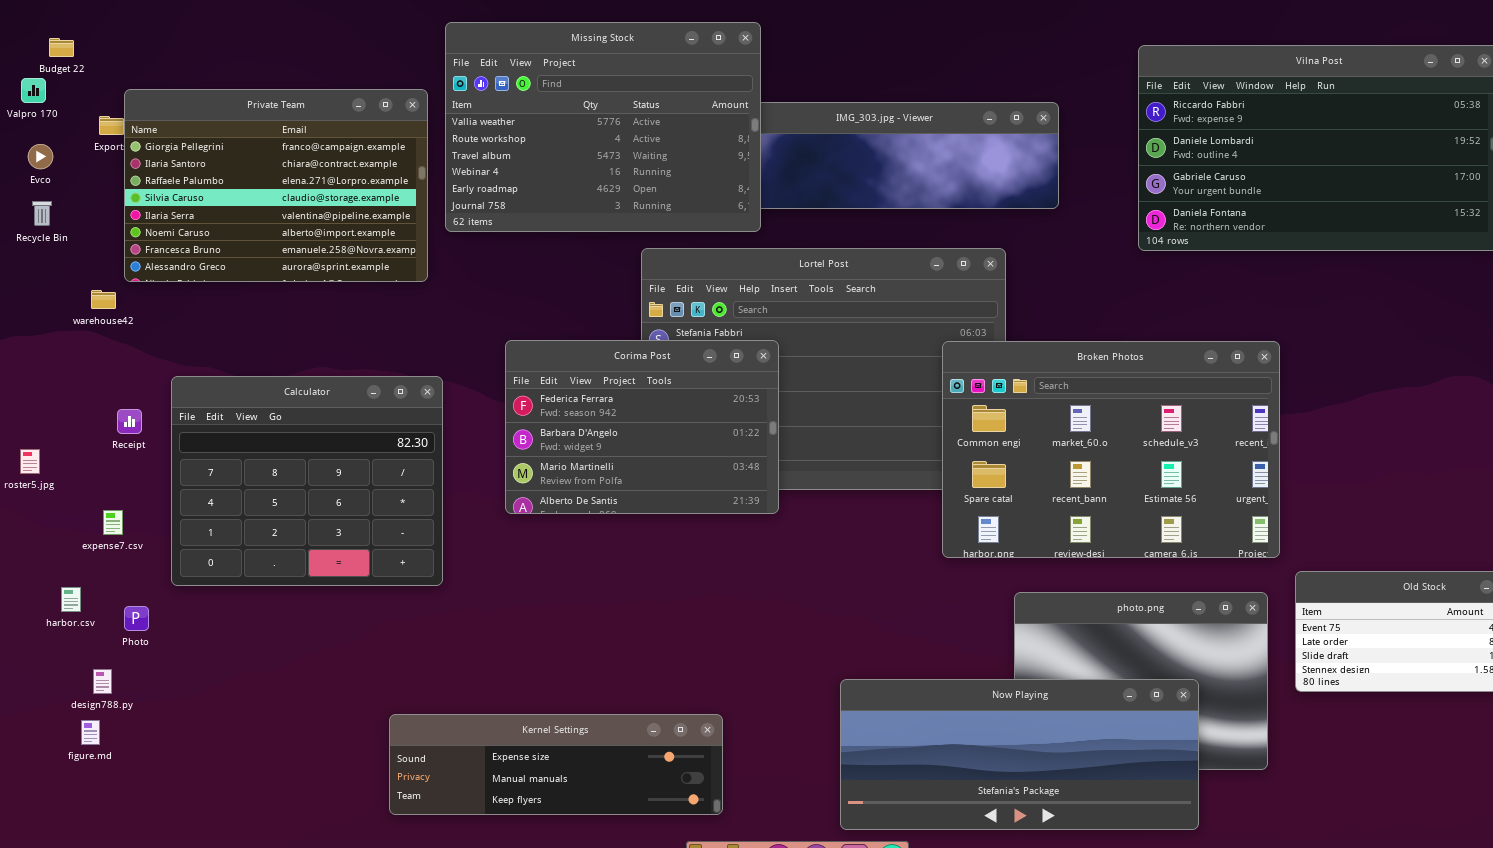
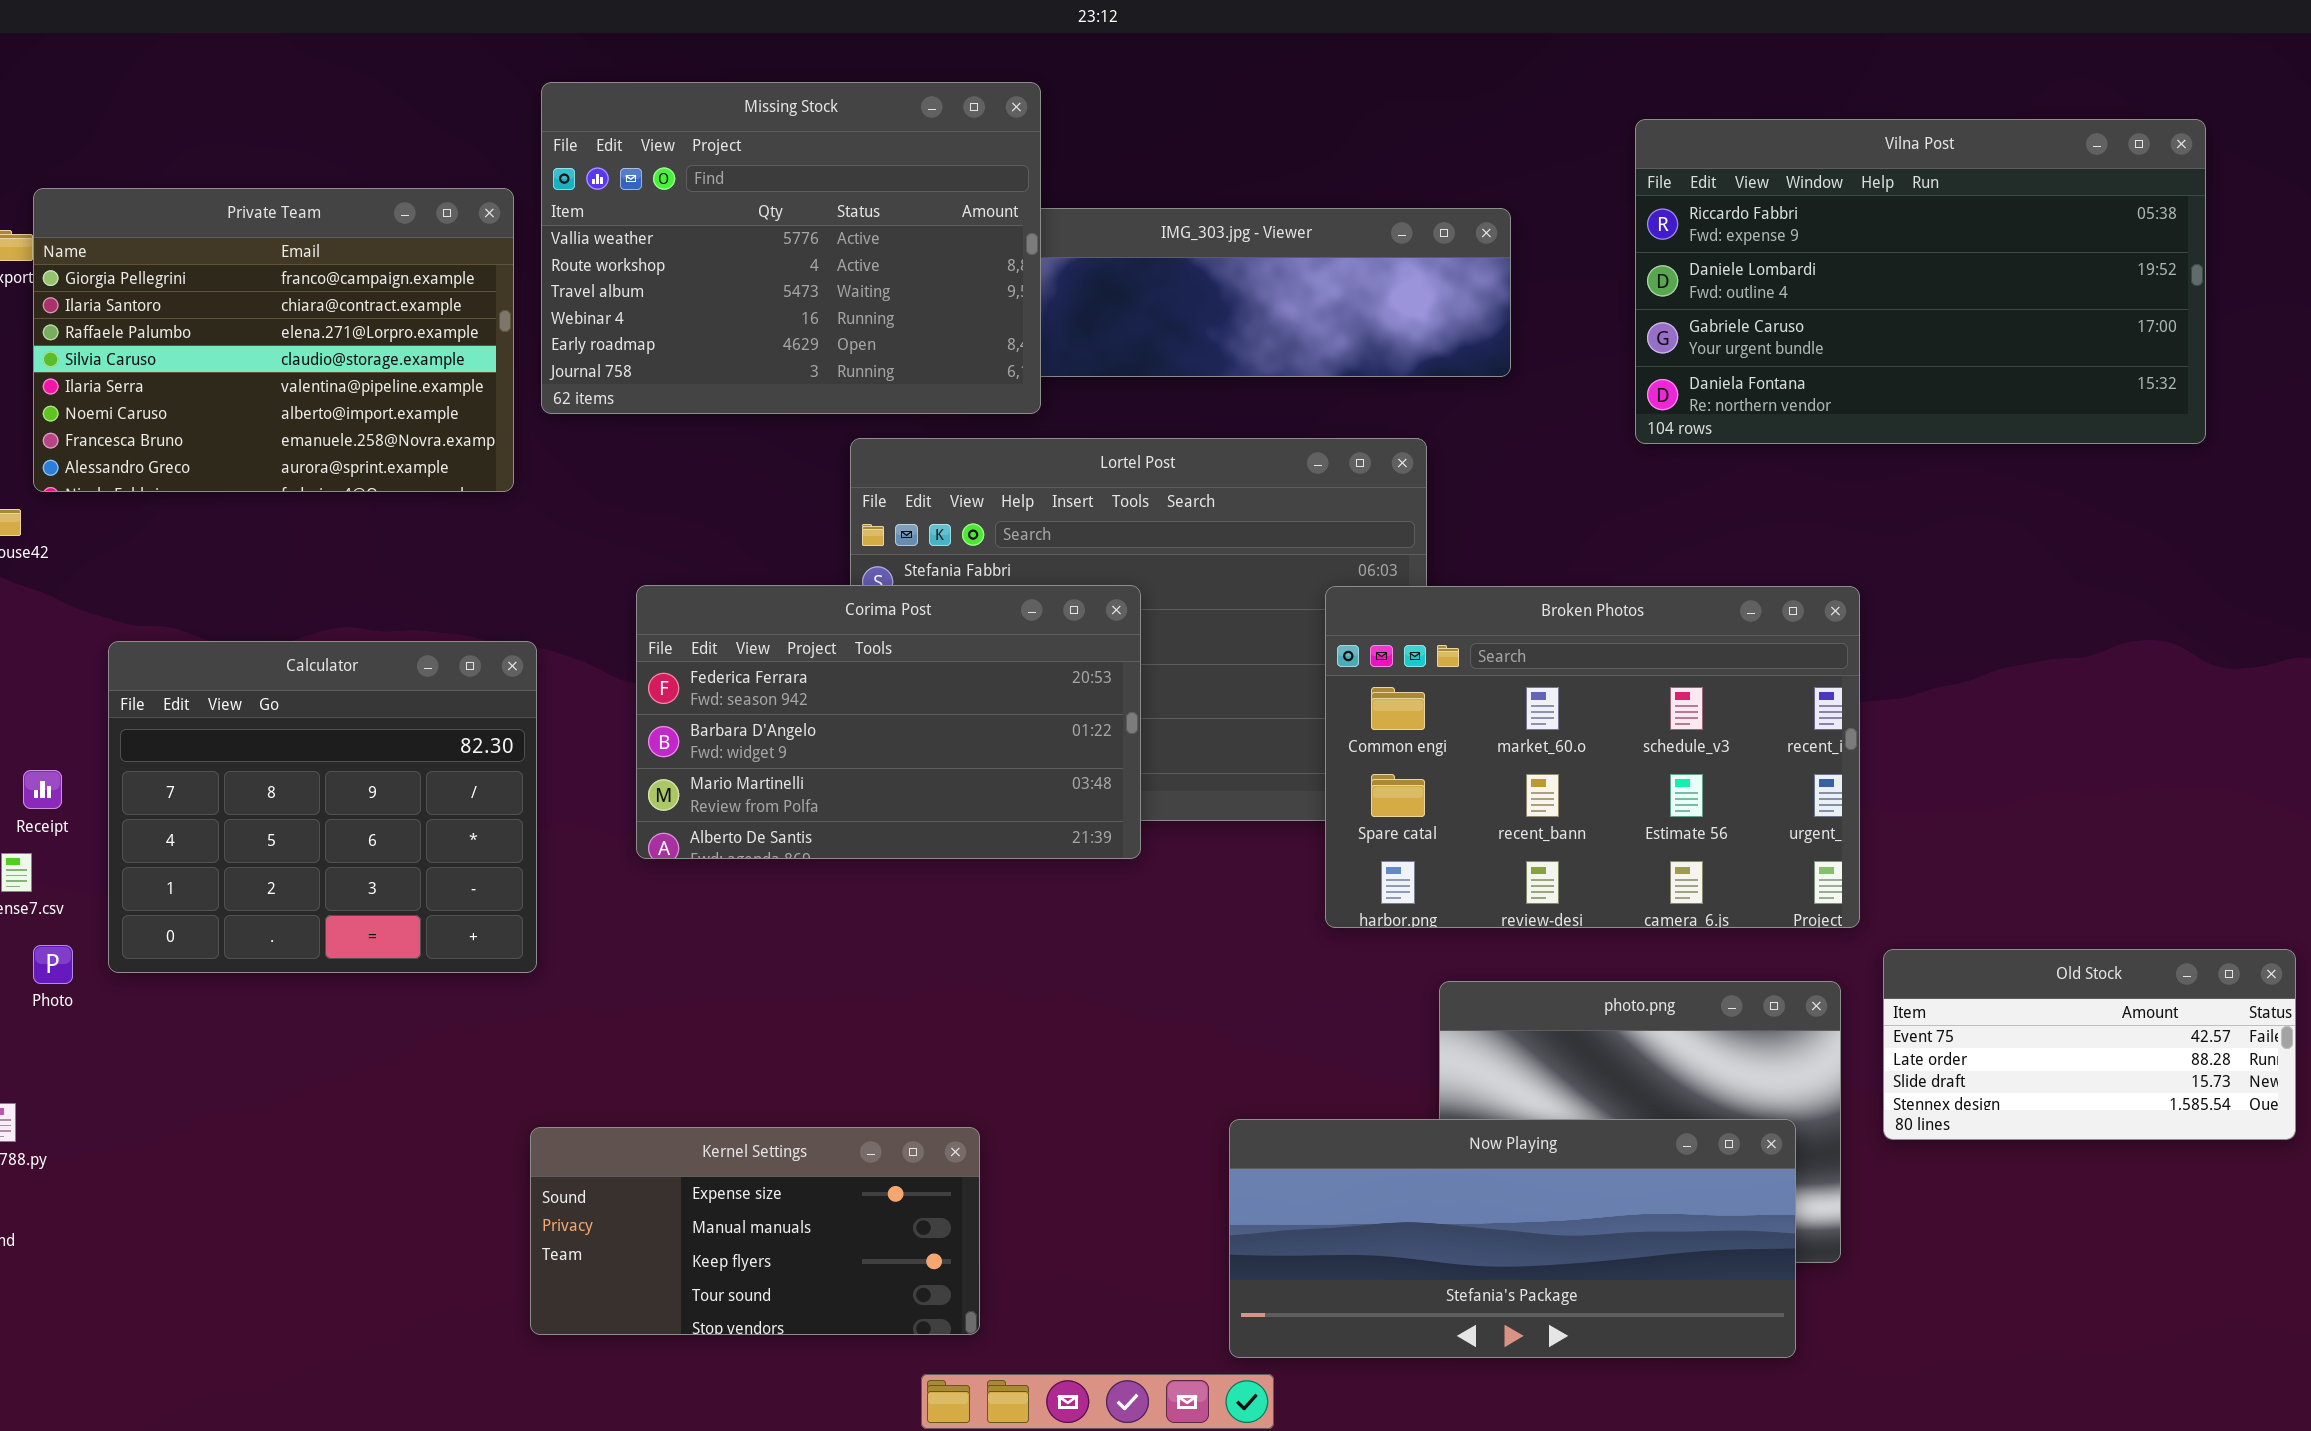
Corima Post: [505,340,779,514] -> [636,585,1141,859], resized
Receipt: [117,409,142,434] -> [23,770,62,809], moved
Photo: [124,606,149,631] -> [33,945,73,984], moved
Now Playing: [840,679,1199,830] -> [1229,1119,1796,1358], moved
Kernel Settings: [389,714,723,815] -> [530,1127,980,1335], resized

